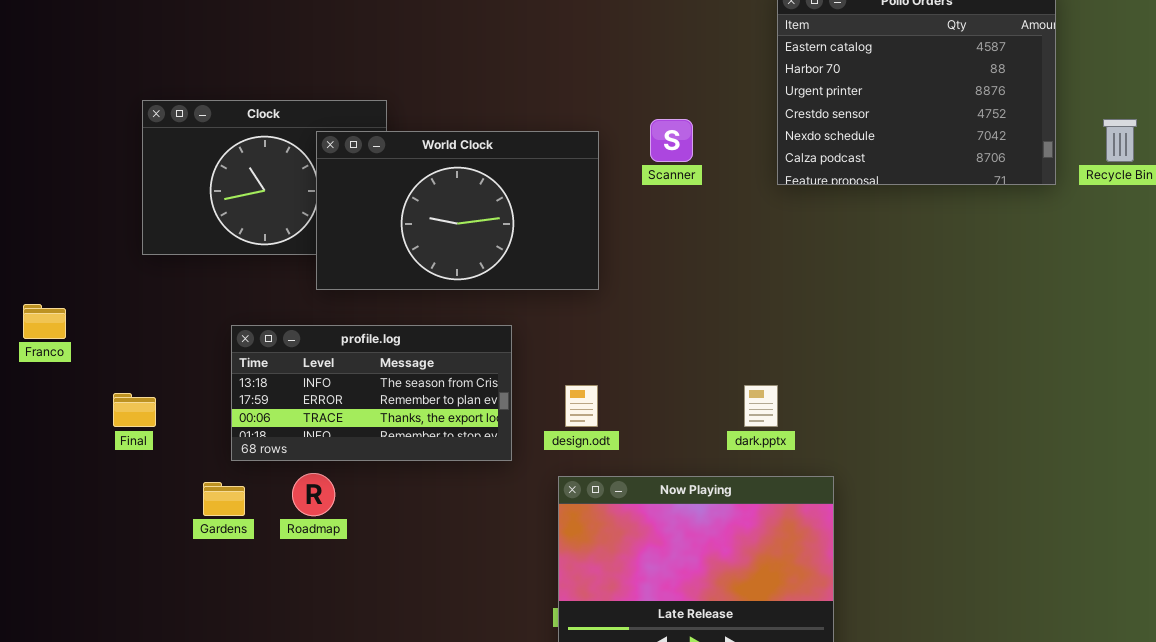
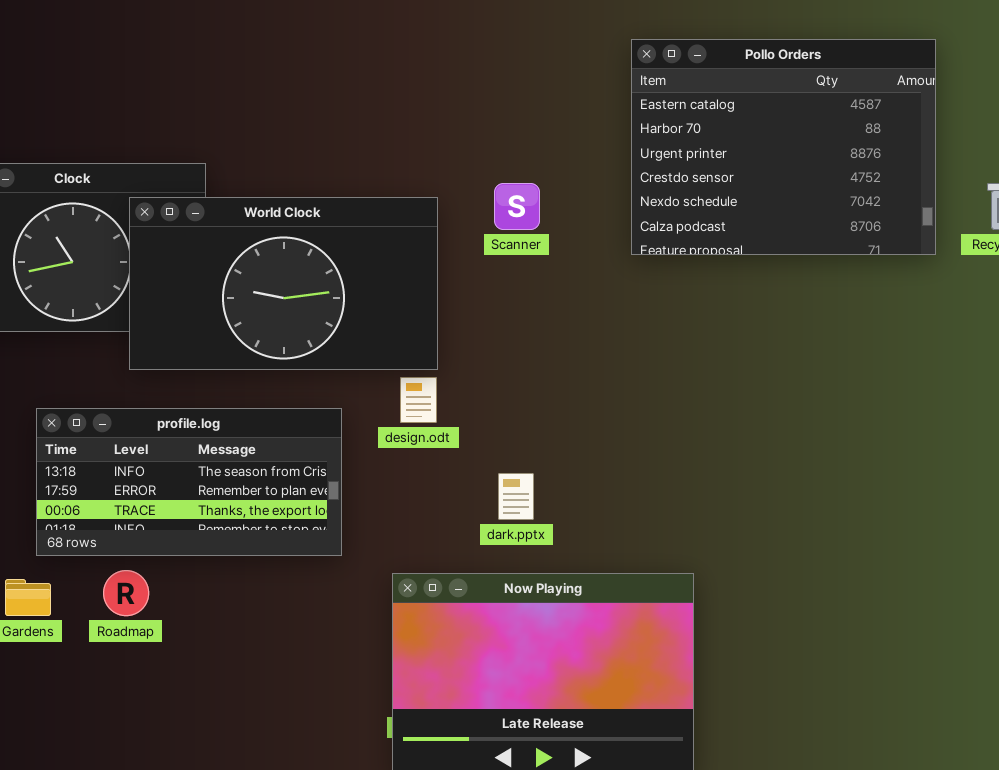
design.odt: [565,385,598,427] -> [400,377,437,423], moved
dark.pptx: [744,385,778,427] -> [498,473,534,520], moved

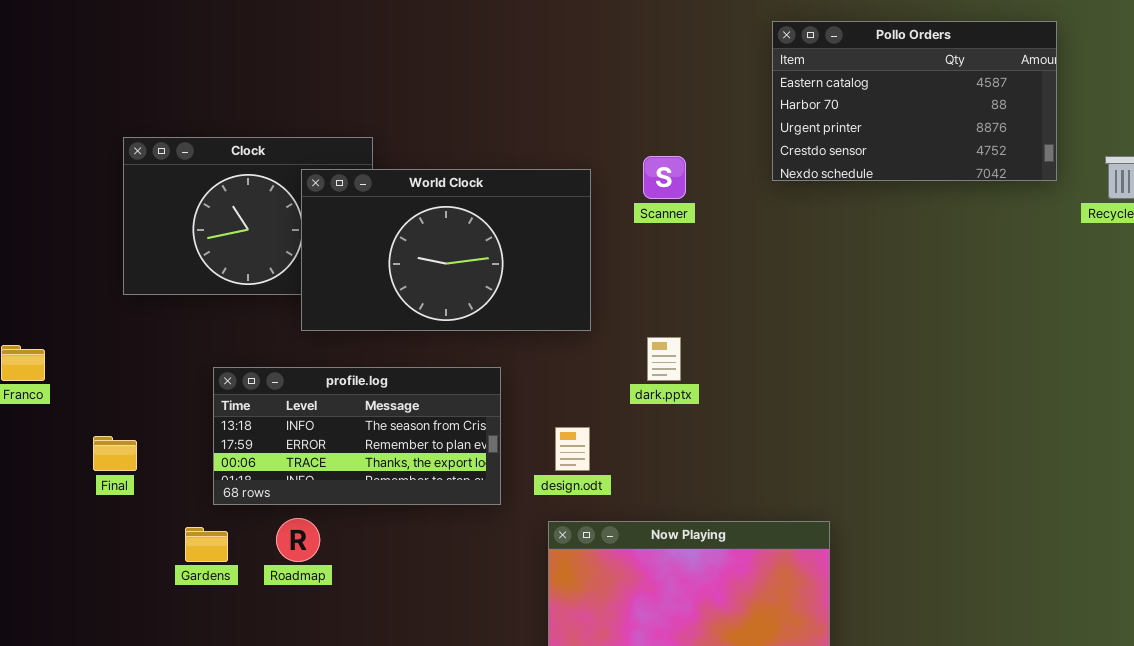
Pollo Orders: [631,39,936,255] -> [772,21,1057,181], resized
design.odt: [400,377,437,423] -> [555,427,590,471], moved
dark.pptx: [498,473,534,520] -> [647,337,681,381], moved

